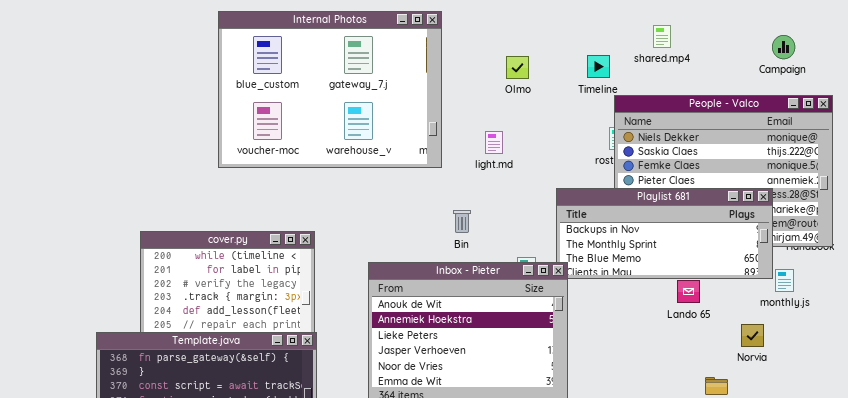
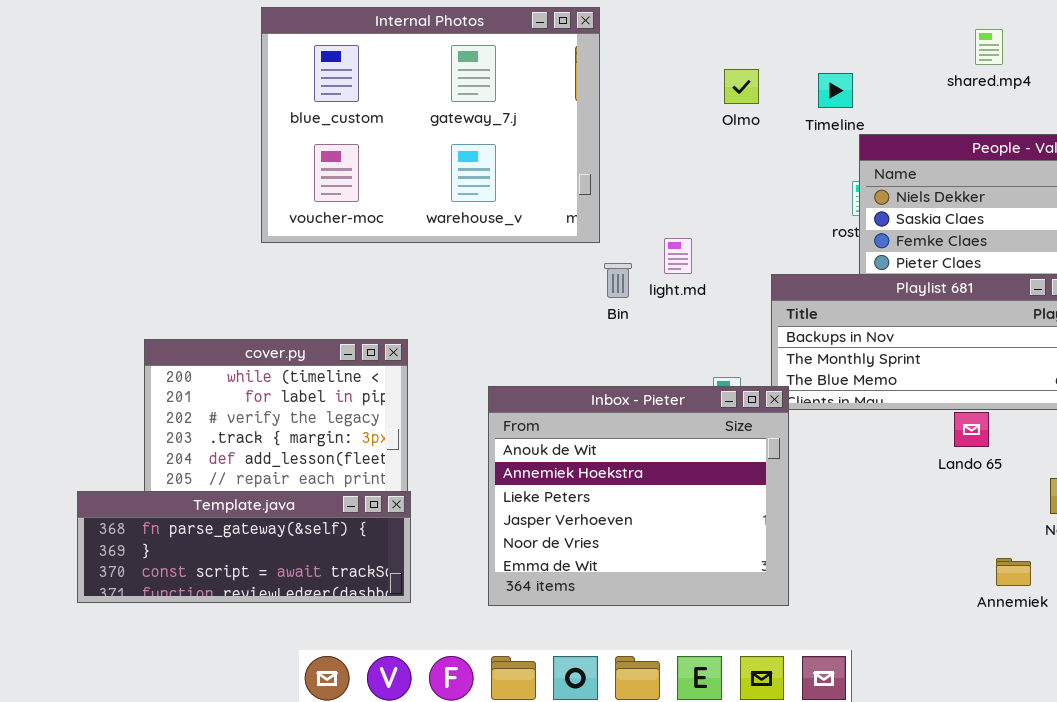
shared.mp4: [653,25,671,48] -> [975,29,1003,65], moved
Olmo: [506,56,529,79] -> [724,69,759,104], moved
light.md: [485,131,503,154] -> [664,238,692,274], moved
Bin: [453,210,471,233] -> [604,263,632,298], moved

